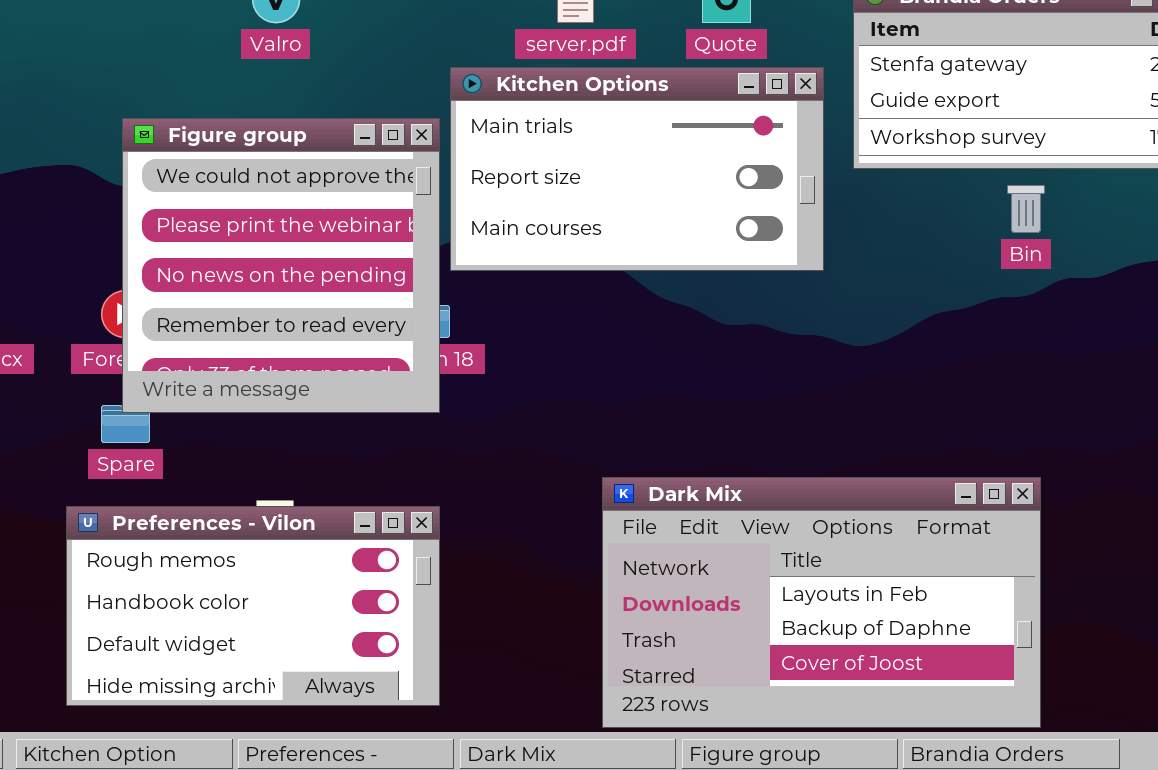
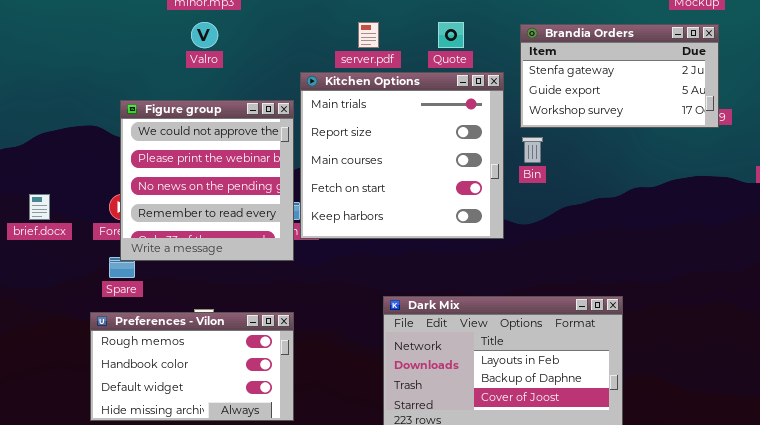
Kitchen Options: [450,67,824,271] -> [300,72,504,239], resized
Bin: [1007,185,1045,233] -> [522,137,543,163], moved

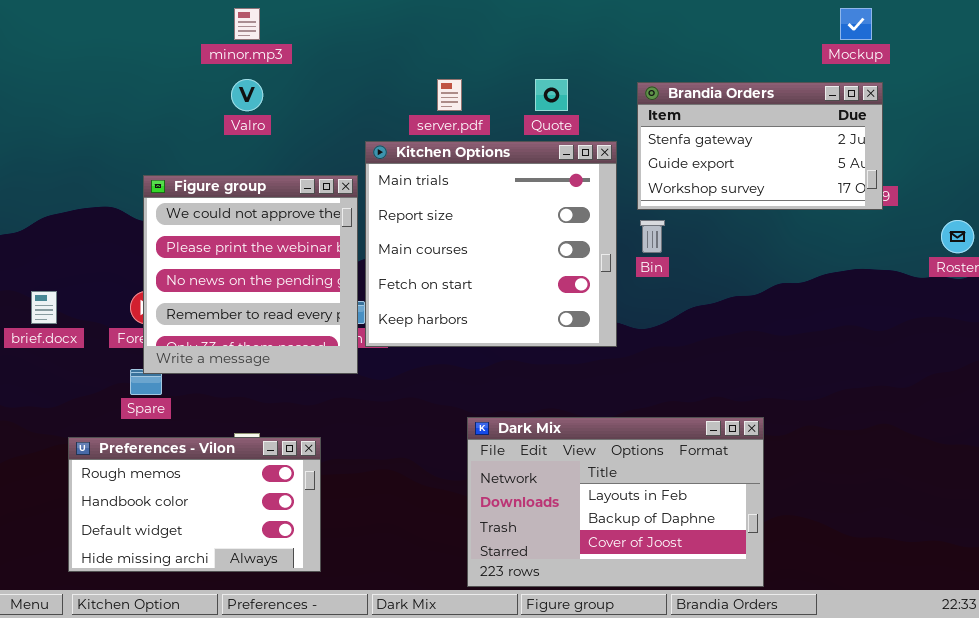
Preferences - Vilon: [90,312,294,421] -> [68,437,321,572], moved

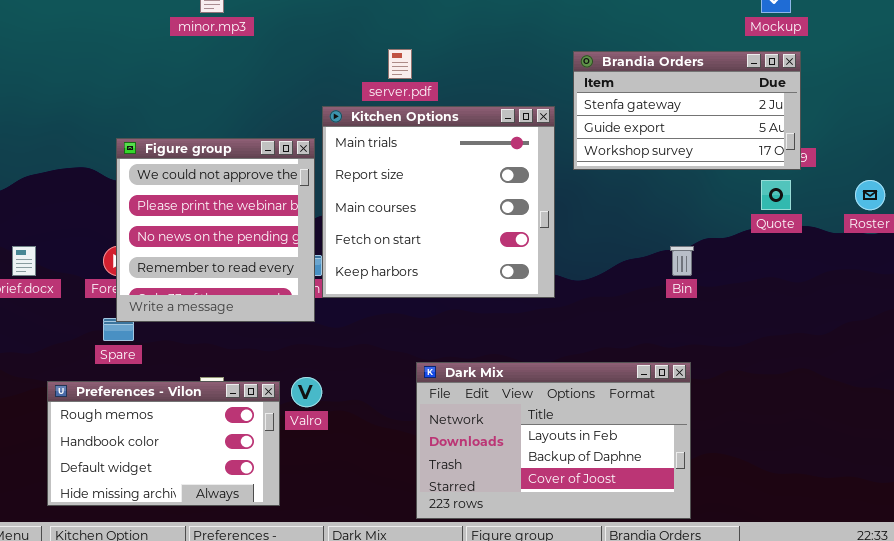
Valro: [231,79,263,111] -> [291,377,322,407], moved
Quote: [535,79,568,111] -> [761,180,791,210], moved
Bin: [640,220,665,253] -> [670,246,694,276], moved

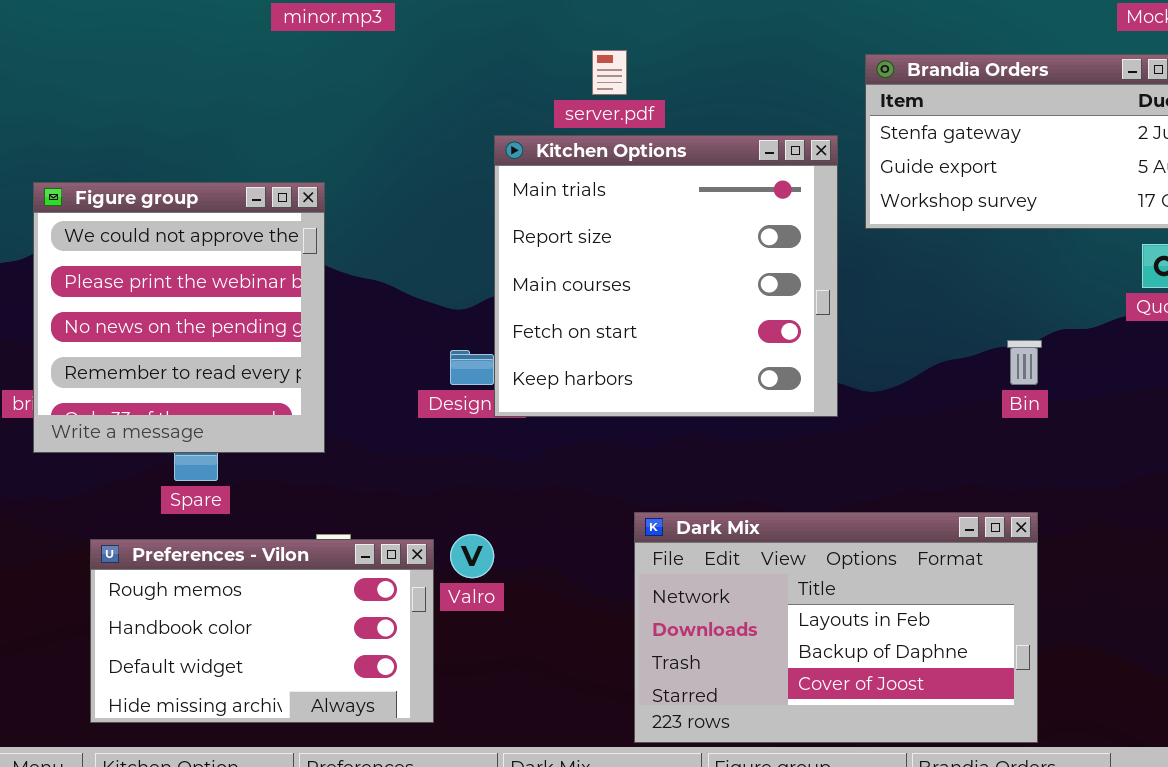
Figure group: [116,138,315,322] -> [33,182,325,453], moved

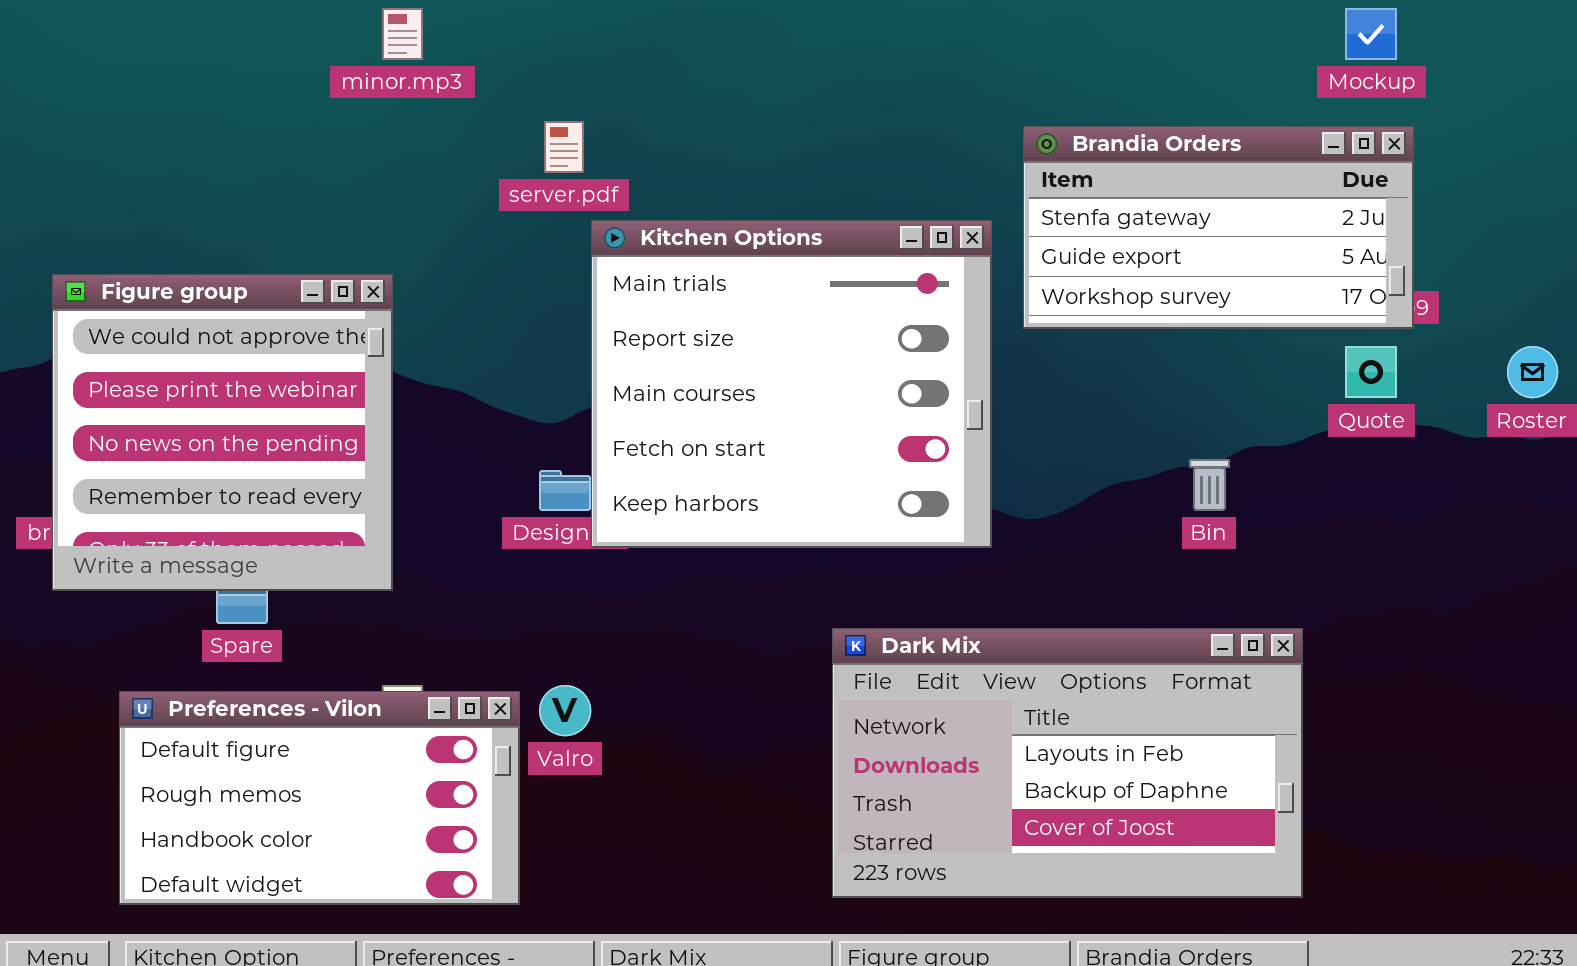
server.pdf: [592,50,627,95] -> [544,121,584,173], moved
Dark Mix: [634,512,1038,743] -> [832,628,1303,898], moved
Preferences - Vilon: [90,539,434,723] -> [119,691,520,905], scrolled up 1 row

